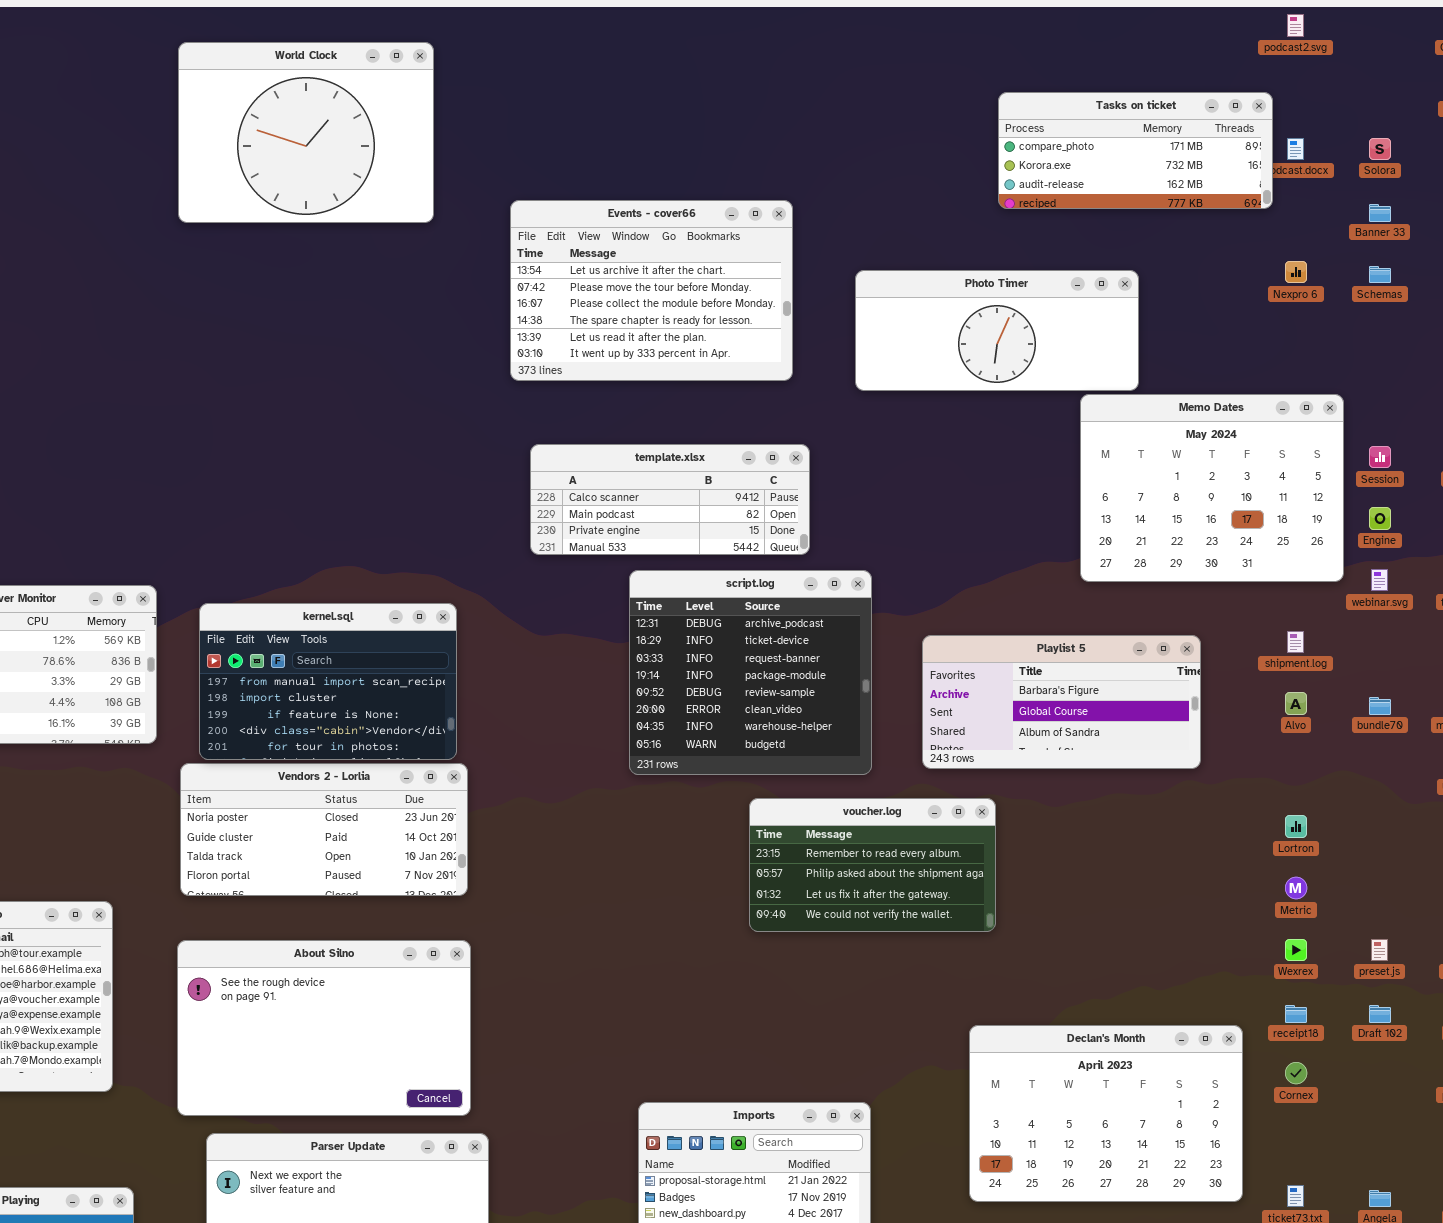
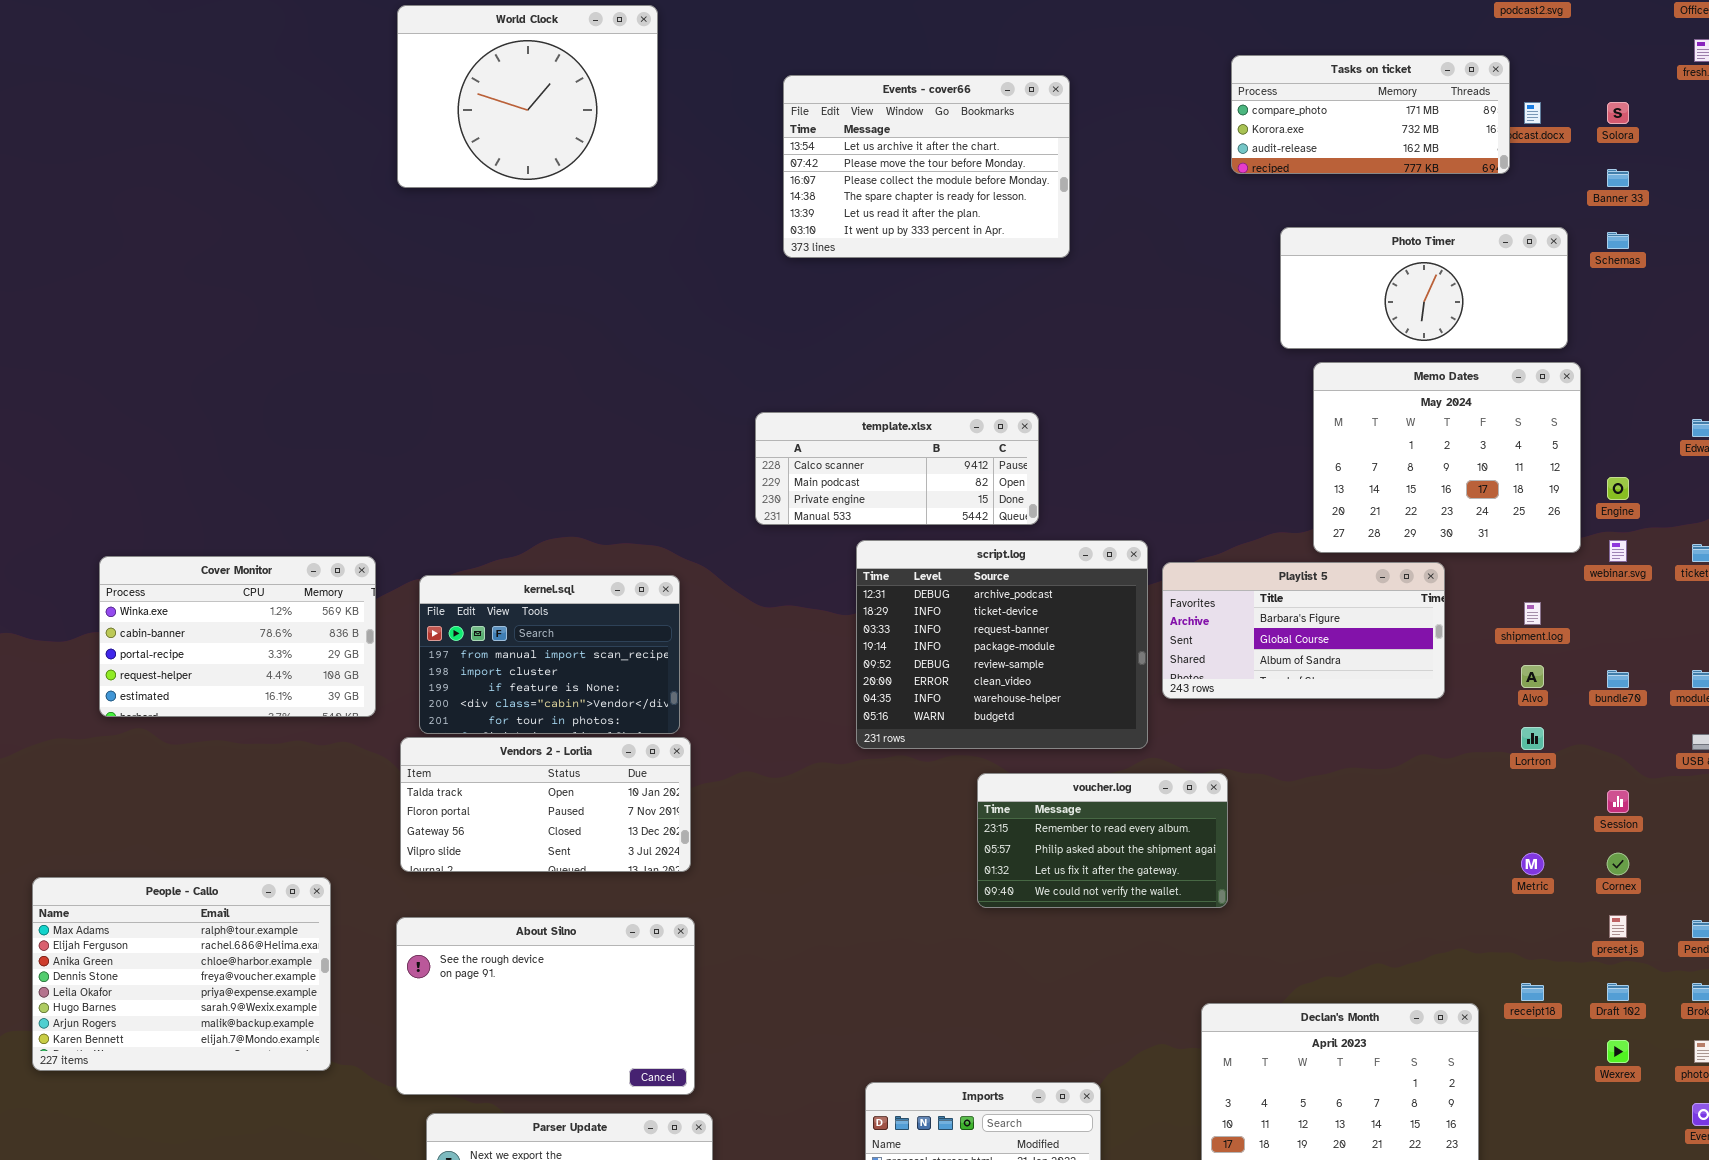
Events - cover66: [510,200,793,381] -> [783,75,1070,258], moved
Photo Timer: [855,270,1139,391] -> [1280,227,1568,349], moved
Session: [1369,446,1391,468] -> [1607,790,1629,813], moved
script.log: [629,570,872,775] -> [856,540,1148,749], resized
Playlist 5: [922,635,1201,769] -> [1162,562,1445,699], moved
Vendors 2 - Lorlia: [180,763,468,896] -> [400,737,691,872], scrolled down 2 rows
Lortron: [1285,815,1307,838] -> [1521,727,1544,750], moved
Wexrex: [1285,939,1307,961] -> [1607,1040,1629,1063], moved
Cornex: [1285,1062,1307,1084] -> [1607,853,1629,875], moved

